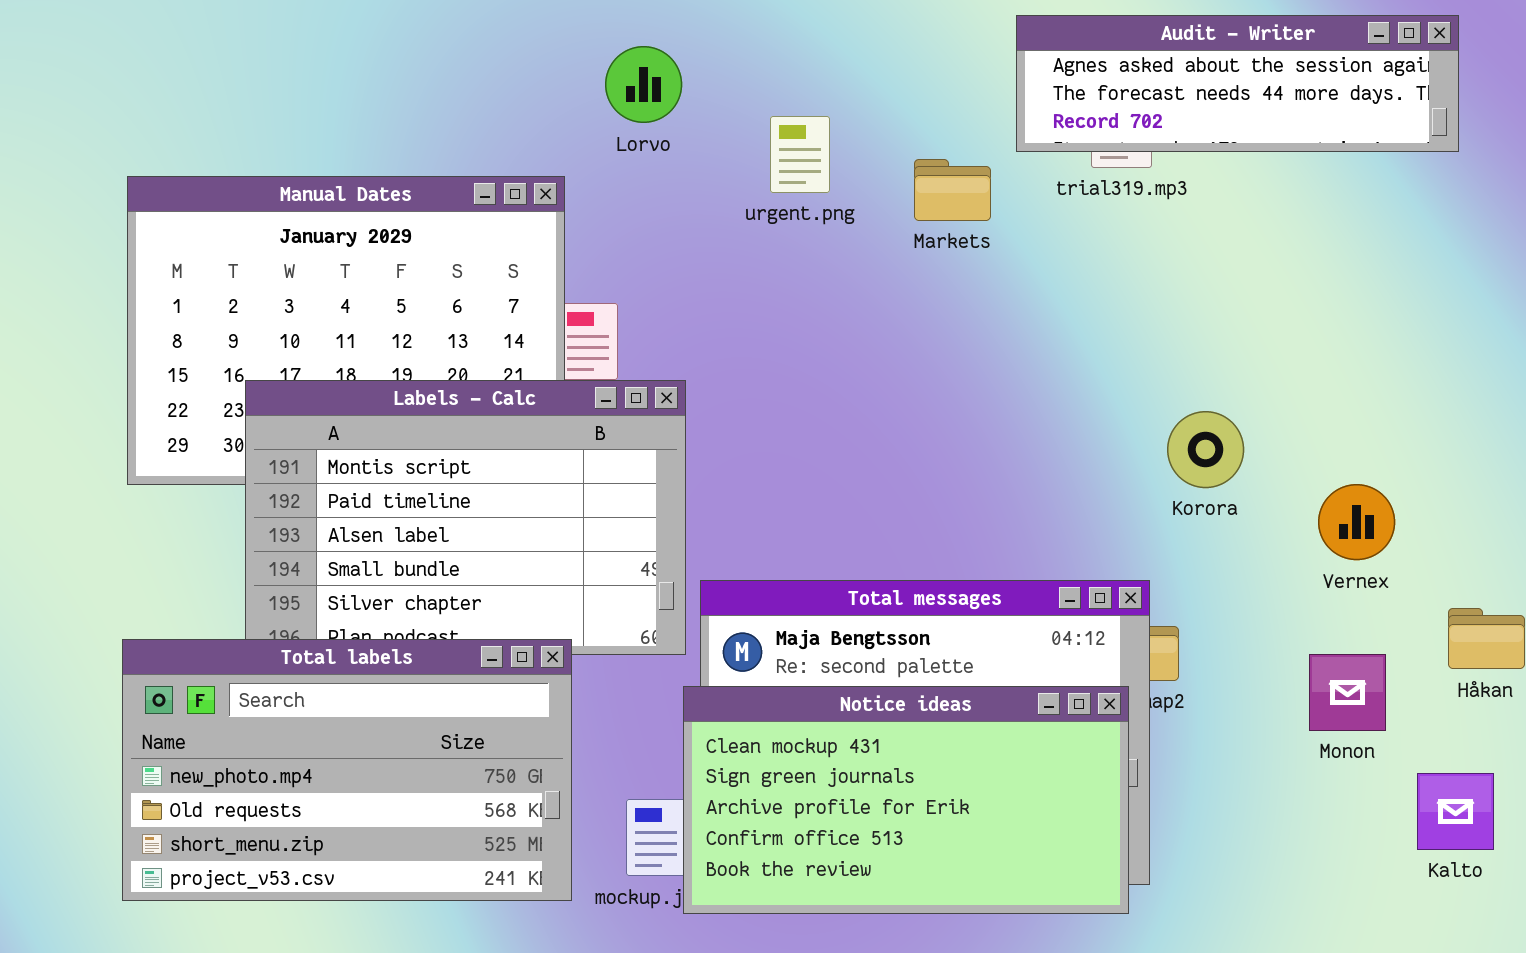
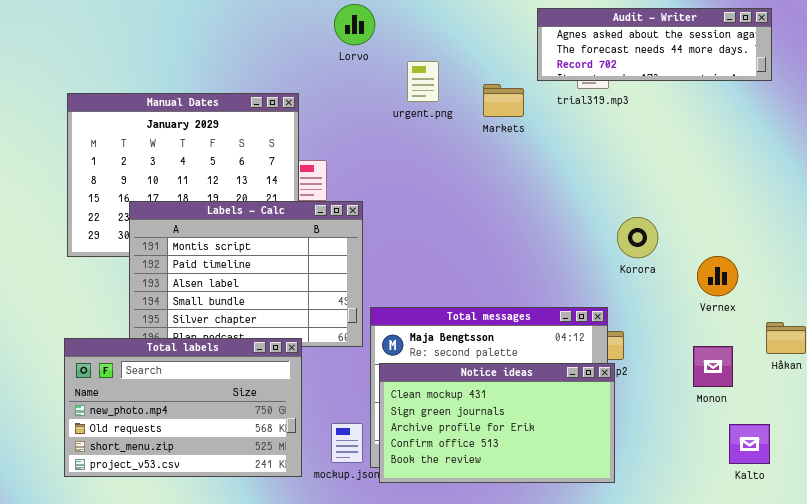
Lorvo: [605,46,682,123] -> [334,4,375,45], moved
Notice ideas: [683,686,1129,914] -> [379,363,615,483], moved
Kalto: [1417,773,1494,850] -> [729,424,770,464], moved

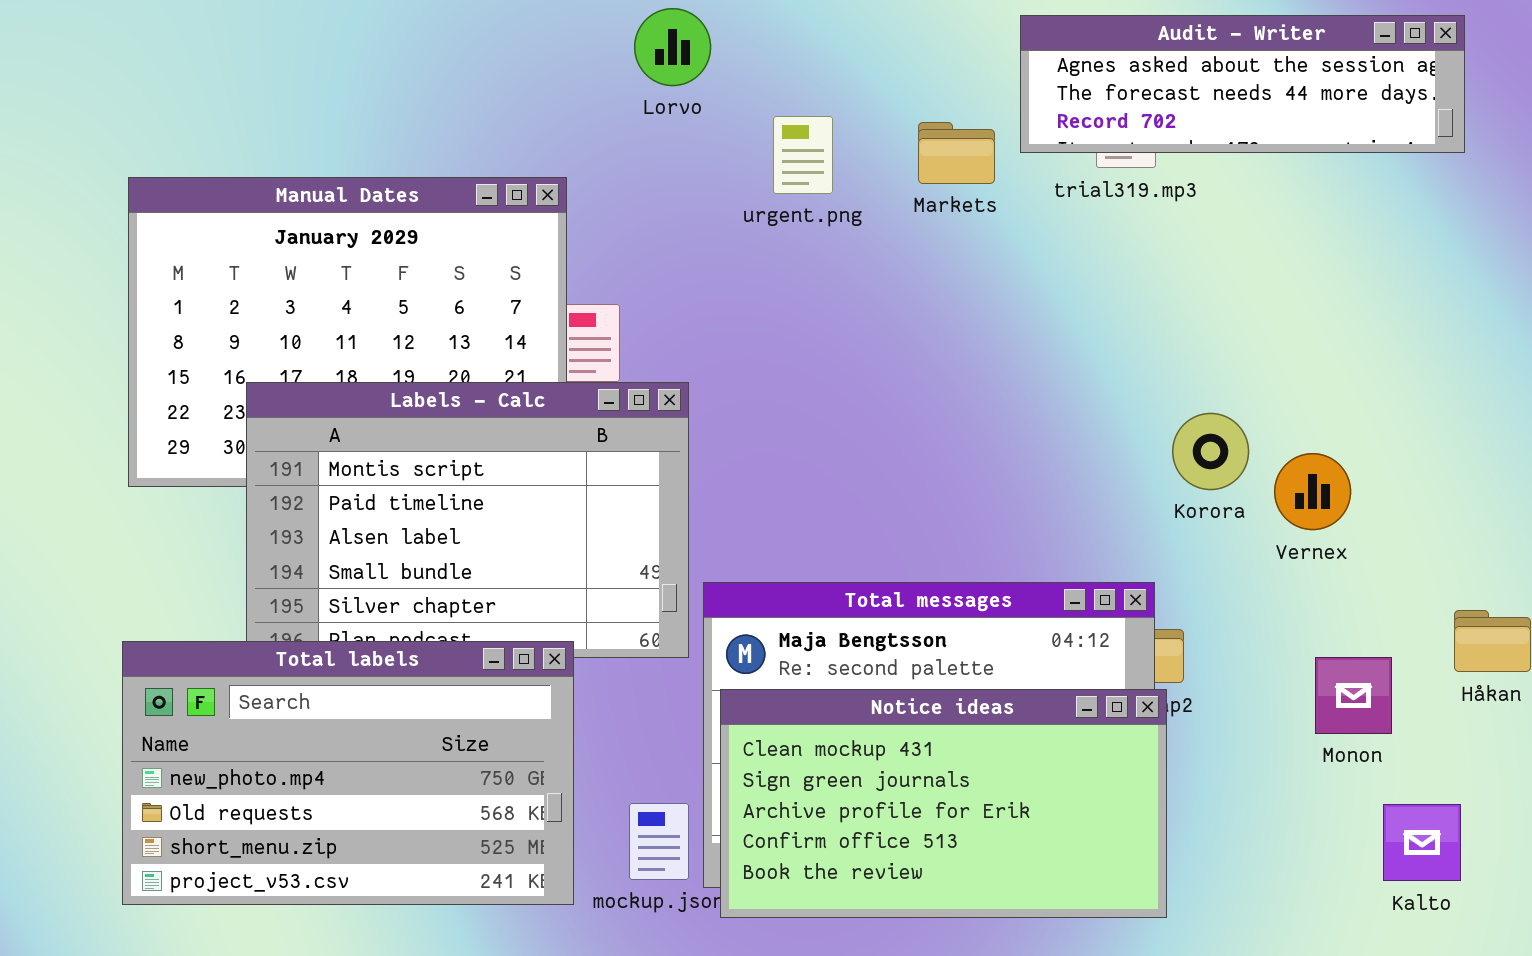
Markets: [483,84,524,117] -> [918,122,995,184], moved
Vernex: [697,256,738,296] -> [1274,453,1351,530], moved

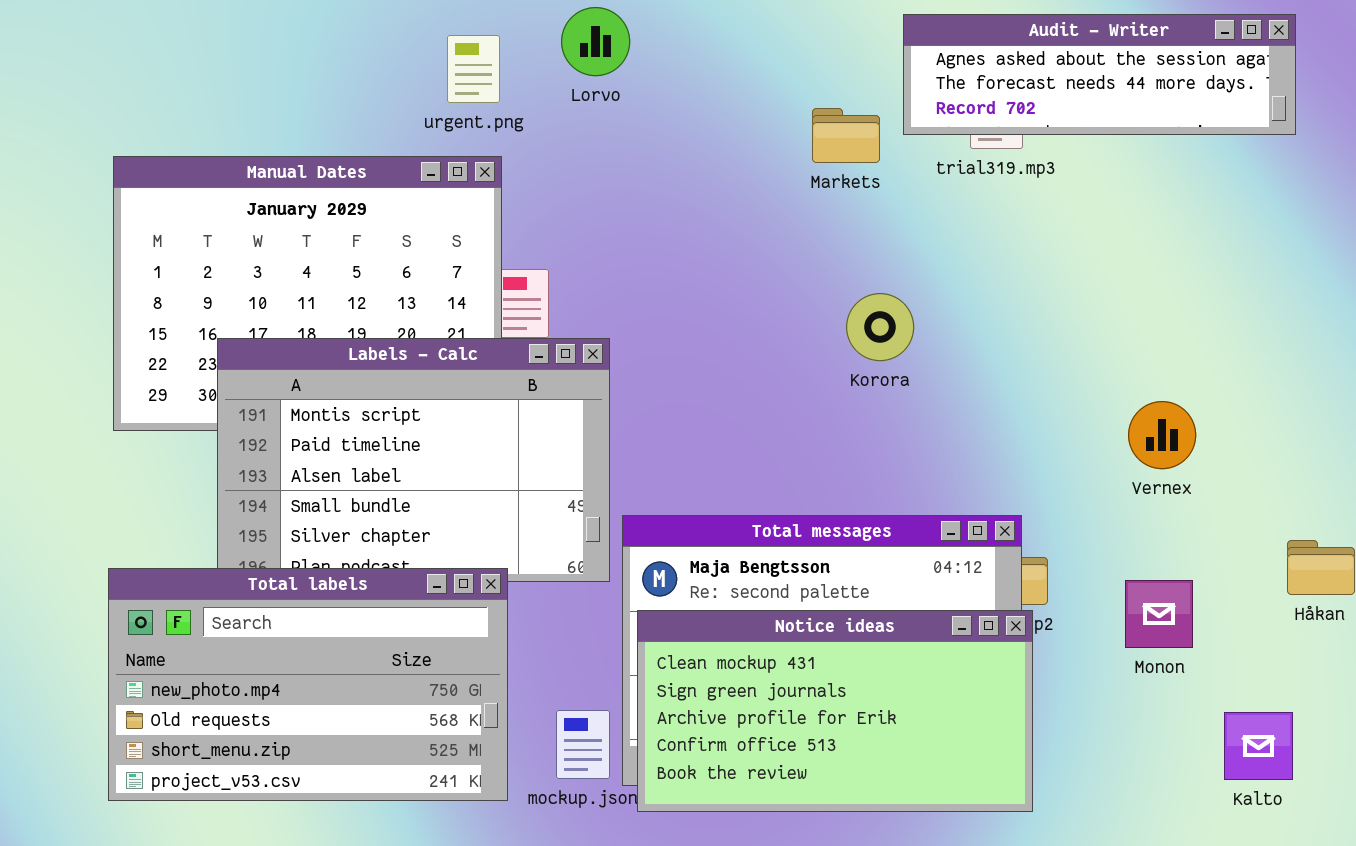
urgent.png: [773,116,833,194] -> [447,35,500,103], moved
Korora: [1172,413,1249,490] -> [846,293,914,361], moved
Monon: [1315,657,1392,734] -> [1125,580,1193,648], moved

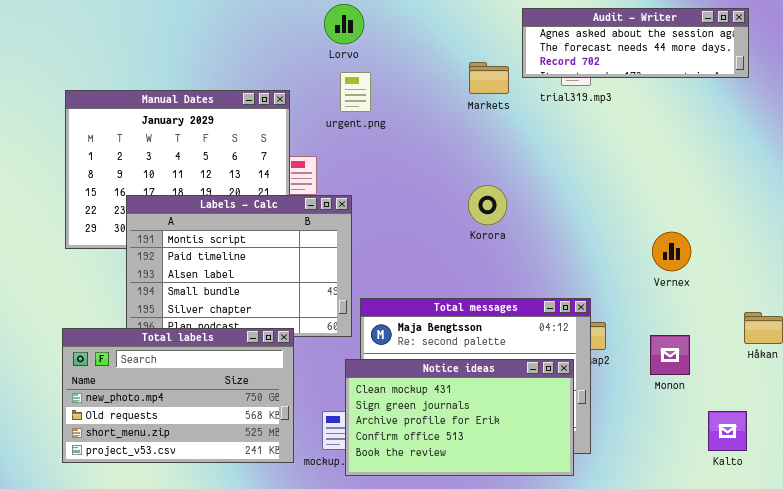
urgent.png: [447,35,500,103] -> [340,72,371,112], moved
Korora: [846,293,914,361] -> [468,185,507,225], moved
Notice ideas: [637,610,1033,812] -> [345,359,574,476], moved

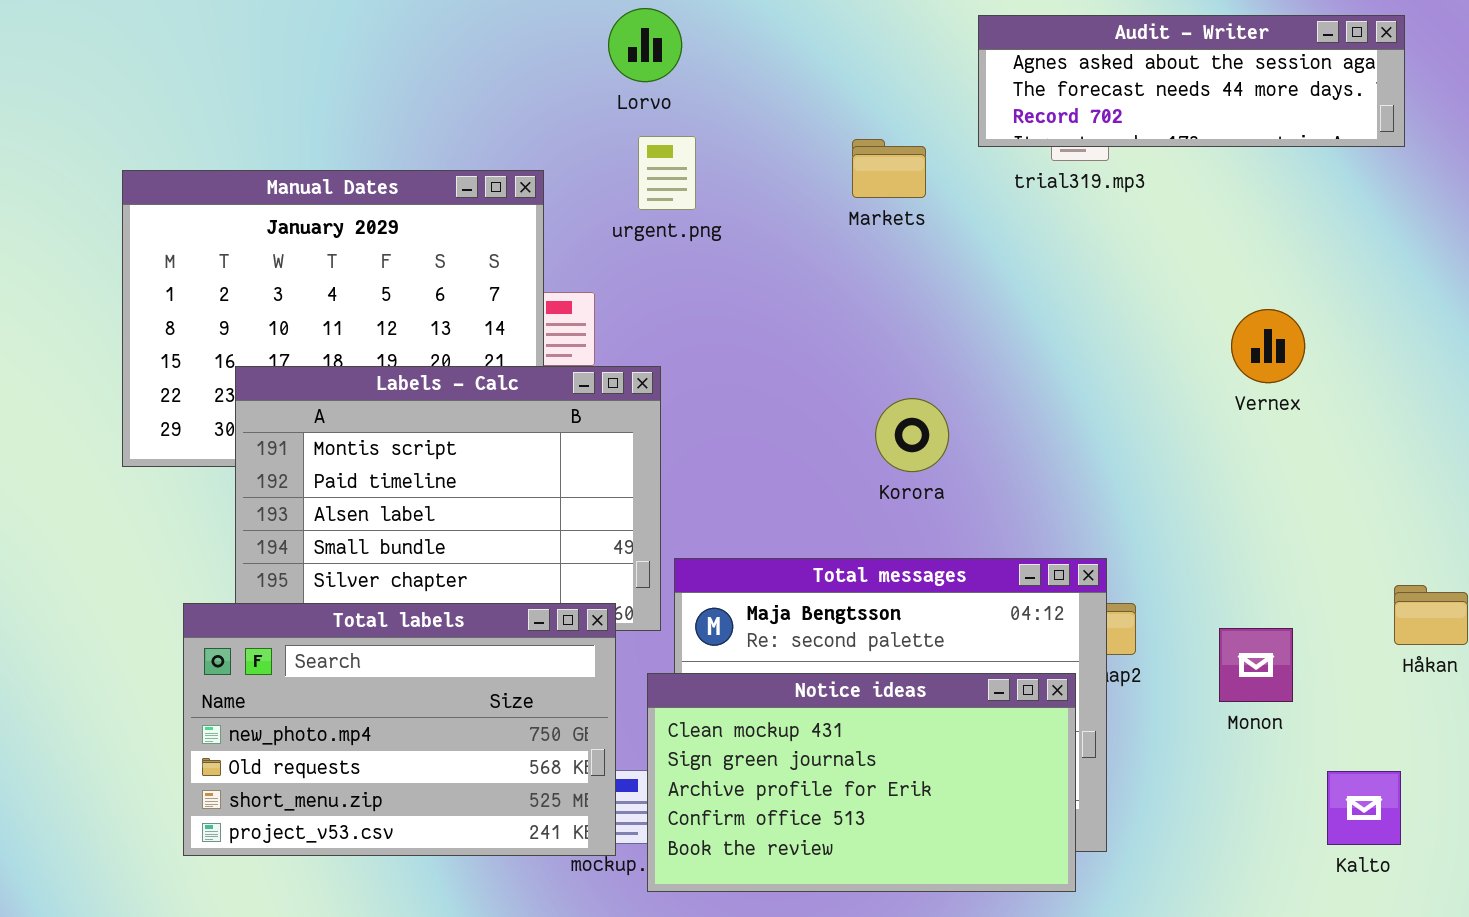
Markets: [469,62,509,94] -> [852,139,926,198], moved
Korora: [468,185,507,225] -> [875,398,949,472], moved
Vernex: [652,232,691,271] -> [1231,309,1305,383], moved
Total labels: [62,328,294,463] -> [183,603,616,856], moved

